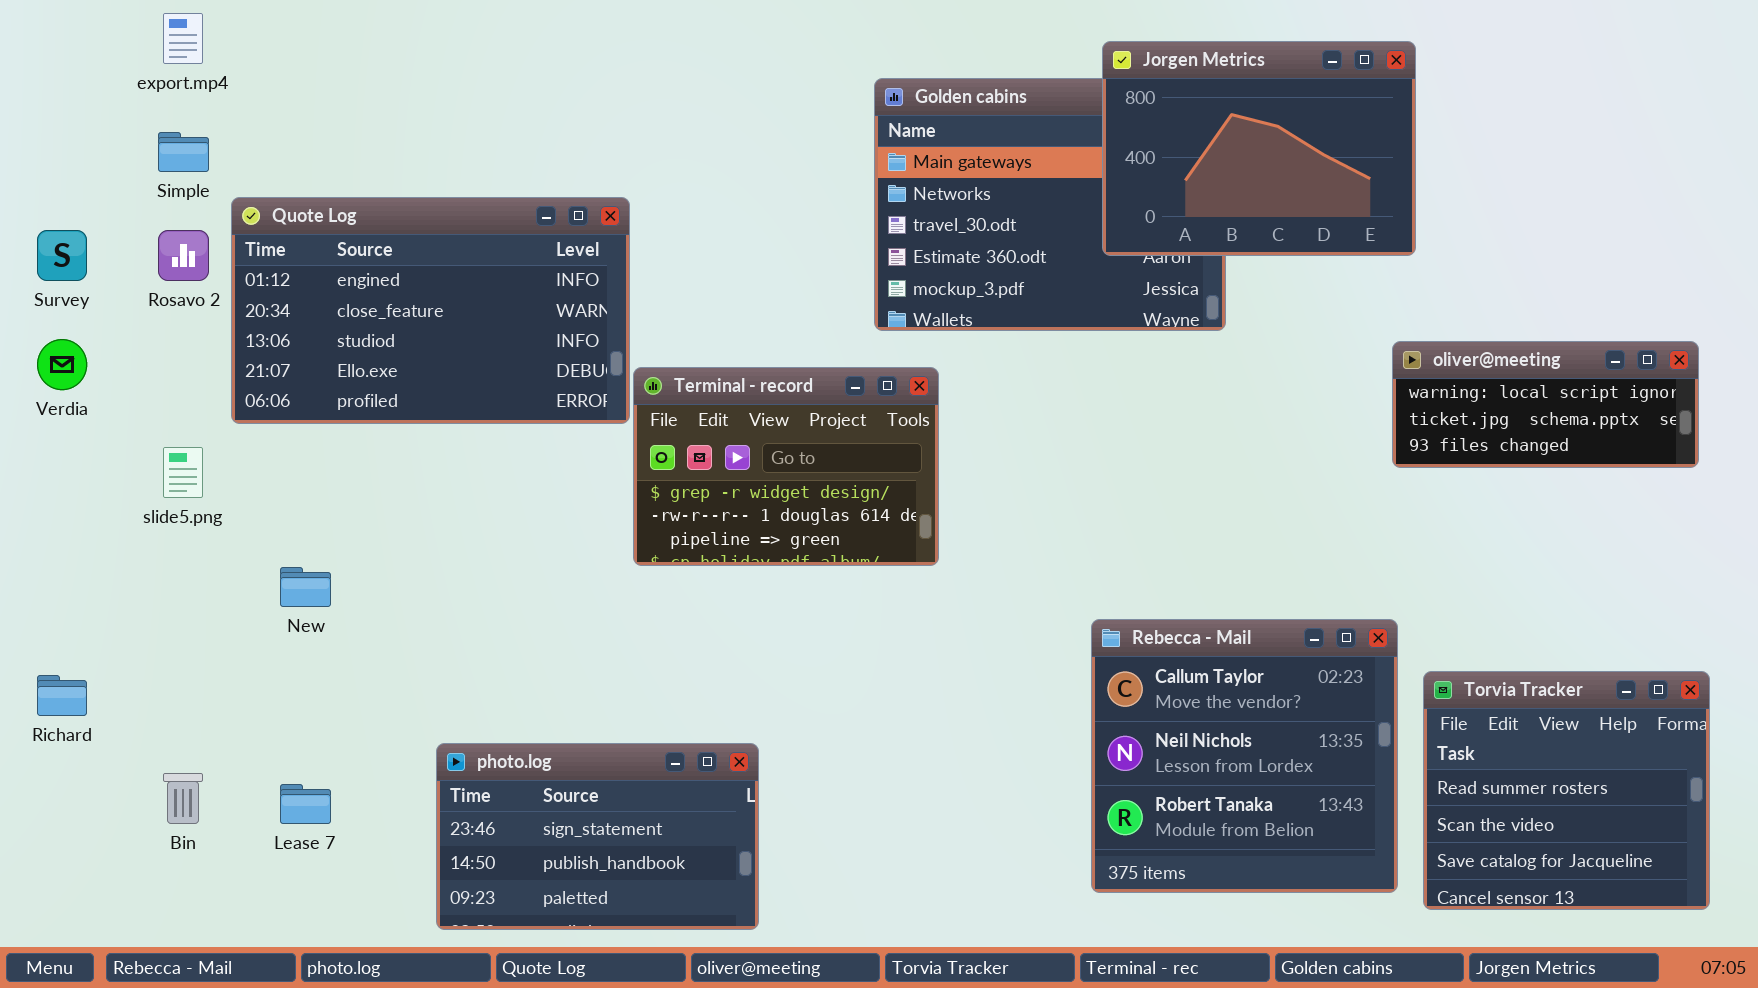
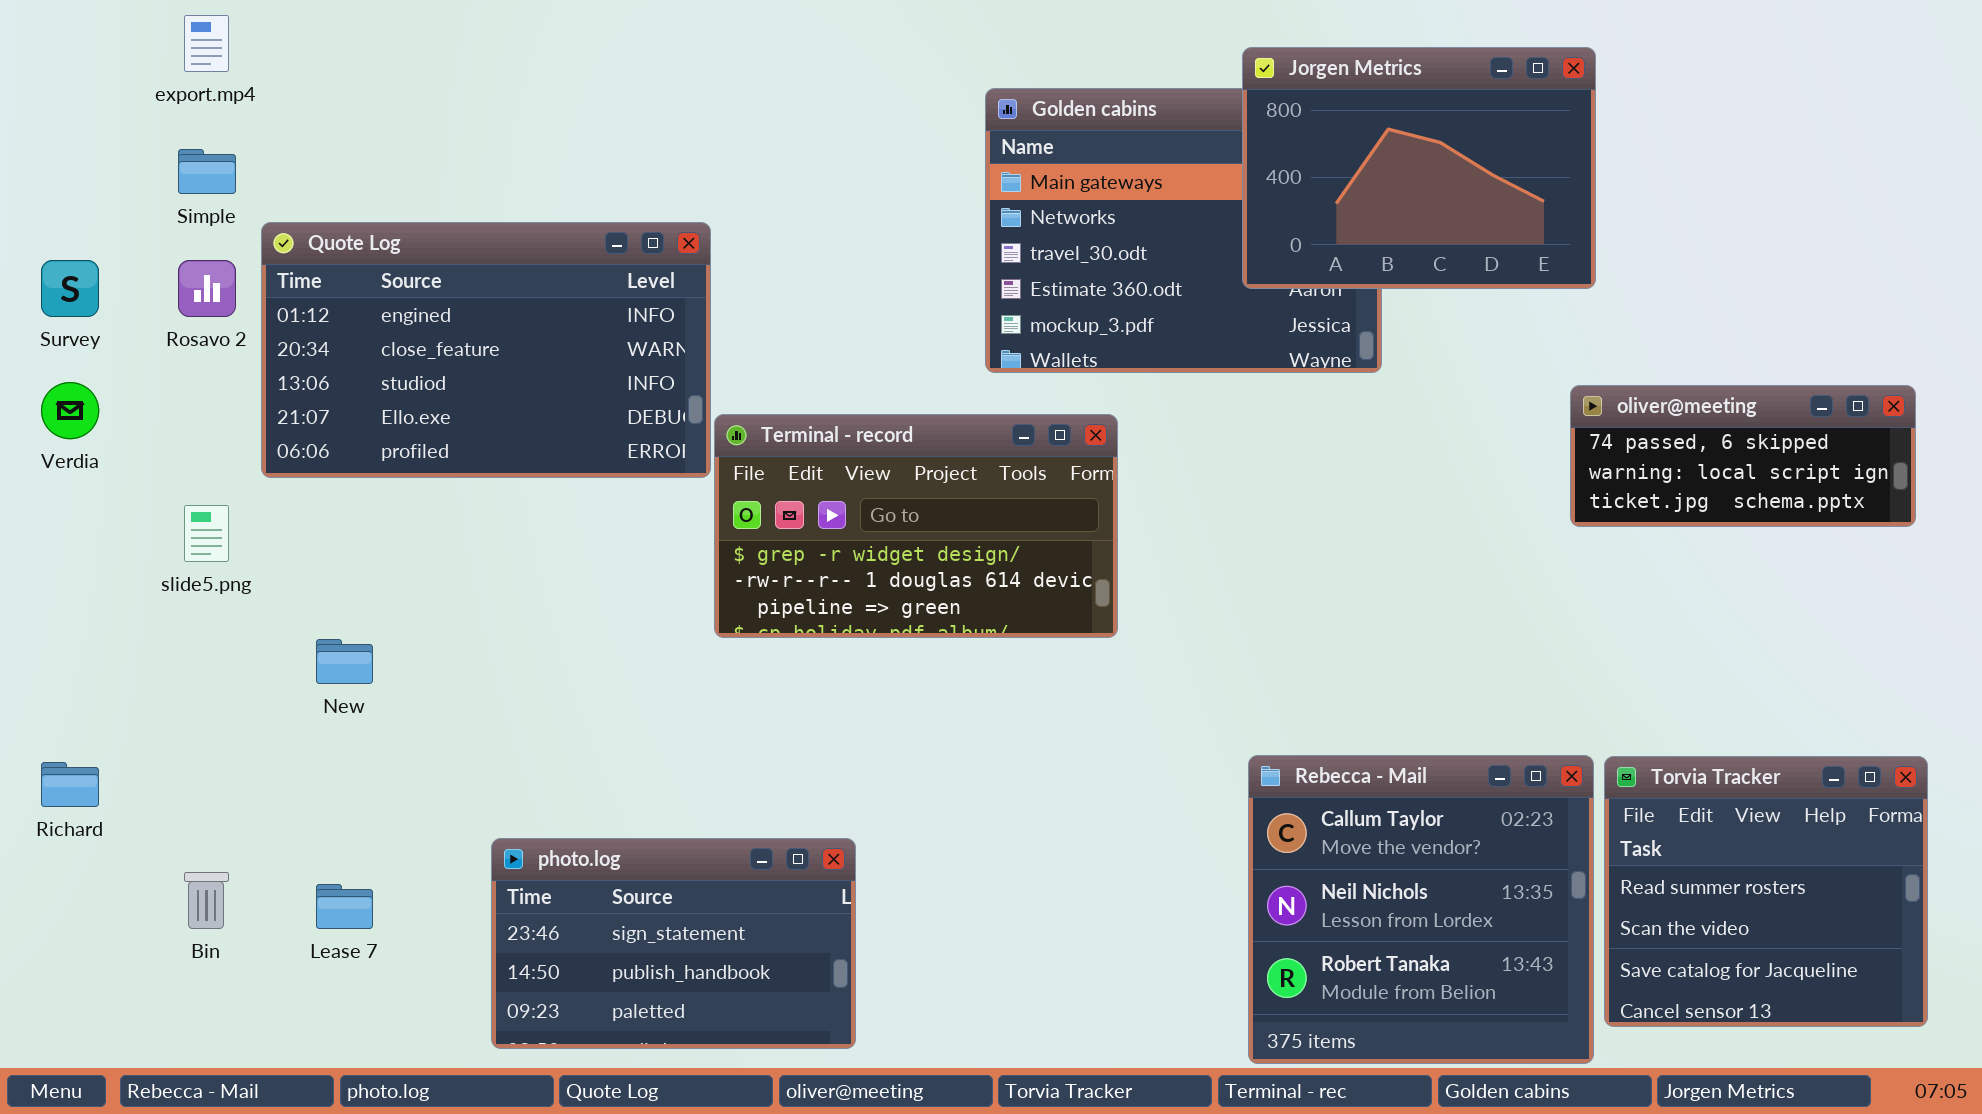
oliver@meeting: [1392,341,1699,468] -> [1570,385,1916,527], scrolled up 1 row
Terminal - record: [633,367,939,566] -> [714,414,1118,638], resized
Rebecca - Mail: [1091,619,1398,893] -> [1248,755,1594,1064], moved

